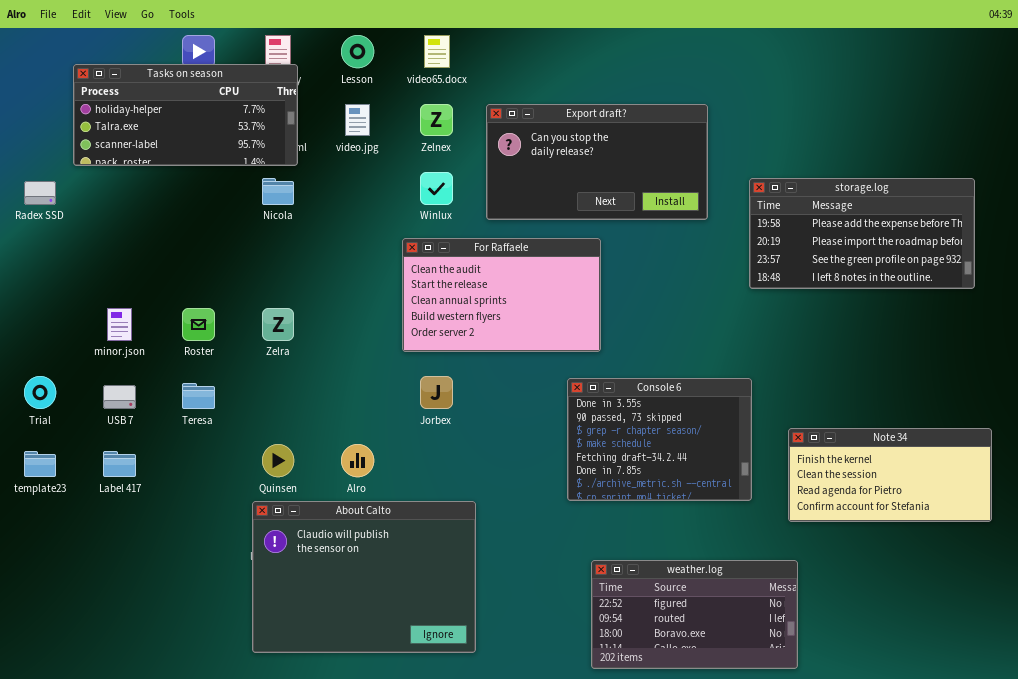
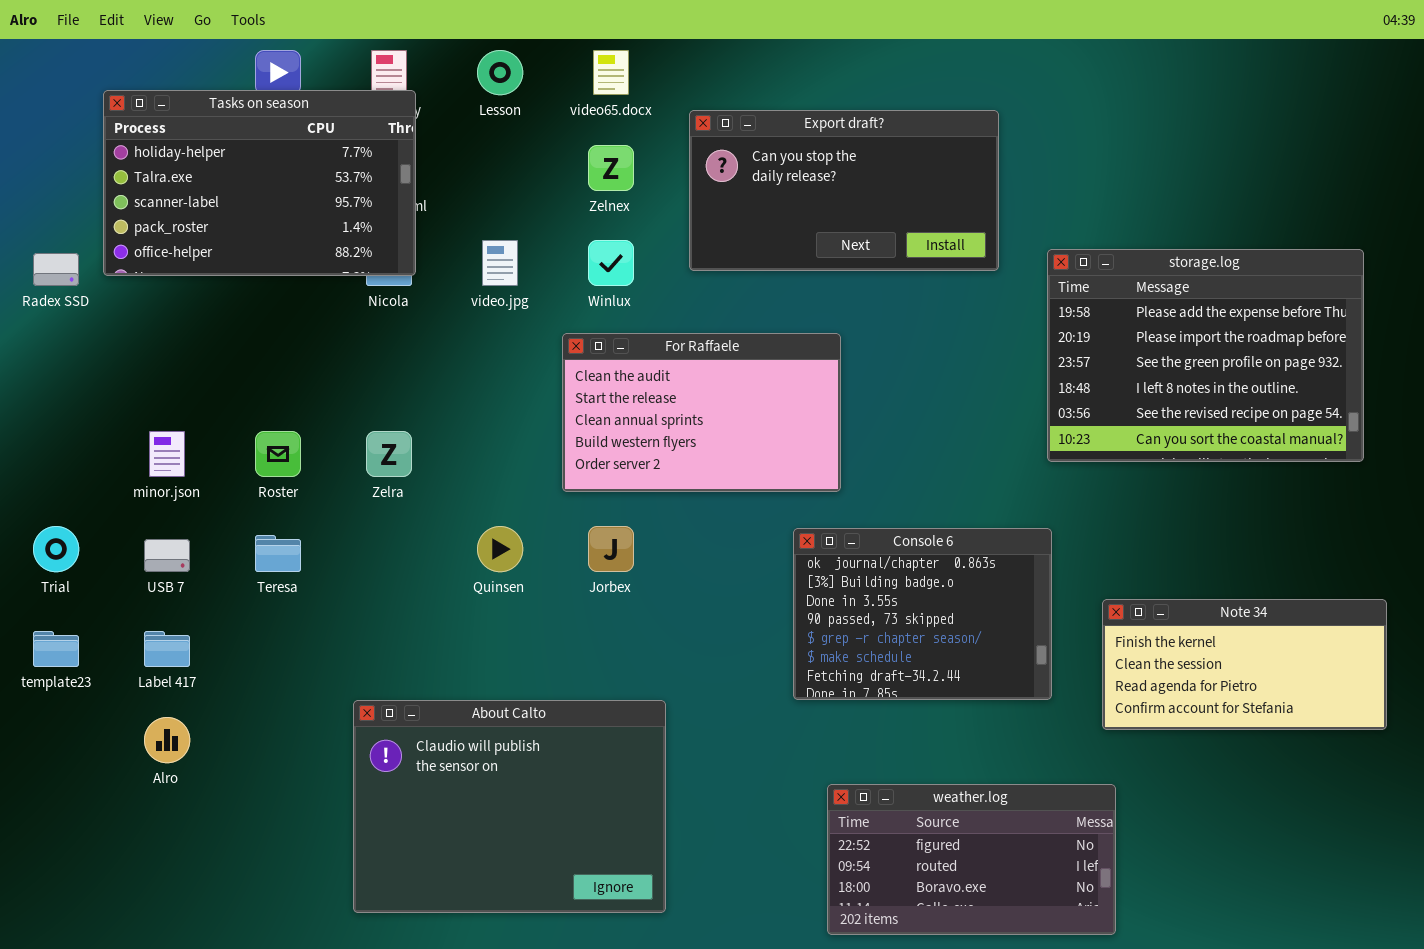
Tasks on season: [73,64,298,166] -> [103,90,416,276], resized
video.jpg: [345,104,370,136] -> [482,240,518,286], moved
Export draft?: [486,104,708,220] -> [689,110,999,271], moved
storage.log: [749,178,975,289] -> [1047,249,1364,462], resized
Console 6: [567,378,752,501] -> [793,528,1052,700], scrolled up 2 rows
Quinsen: [262,444,294,477] -> [477,526,523,572], moved
Alro: [341,444,374,477] -> [144,717,190,763], moved

